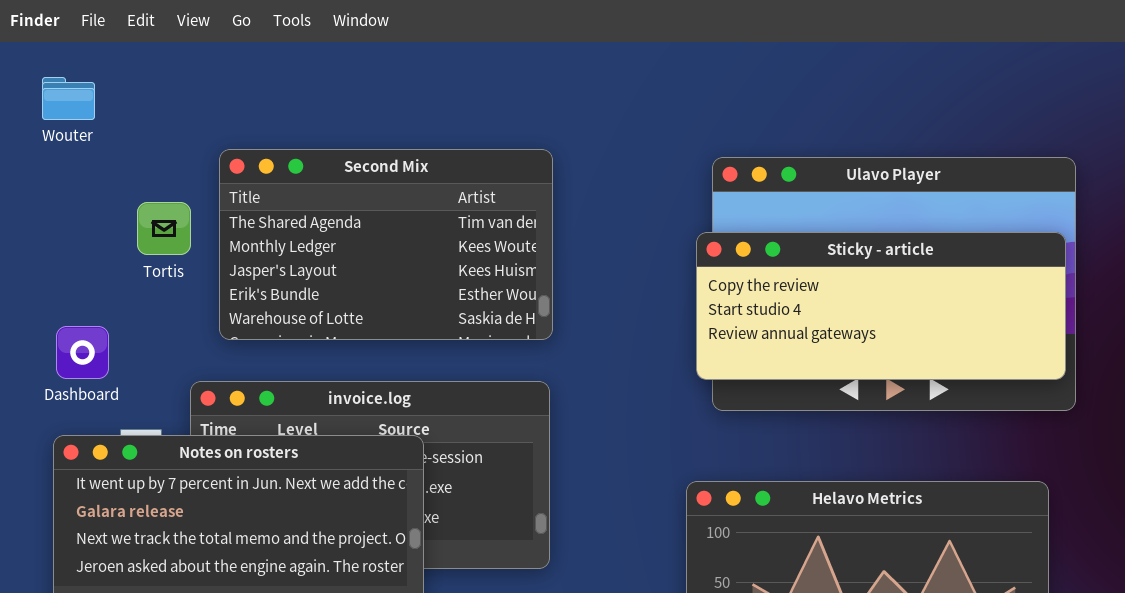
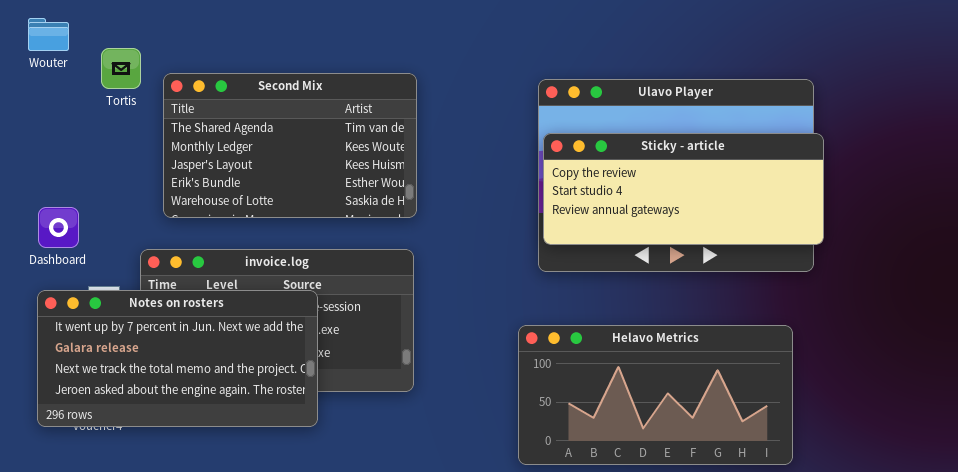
Tortis: [137,202,191,255] -> [101,48,141,89], moved
Sticky - article: [696,232,1066,380] -> [543,133,824,245], moved

